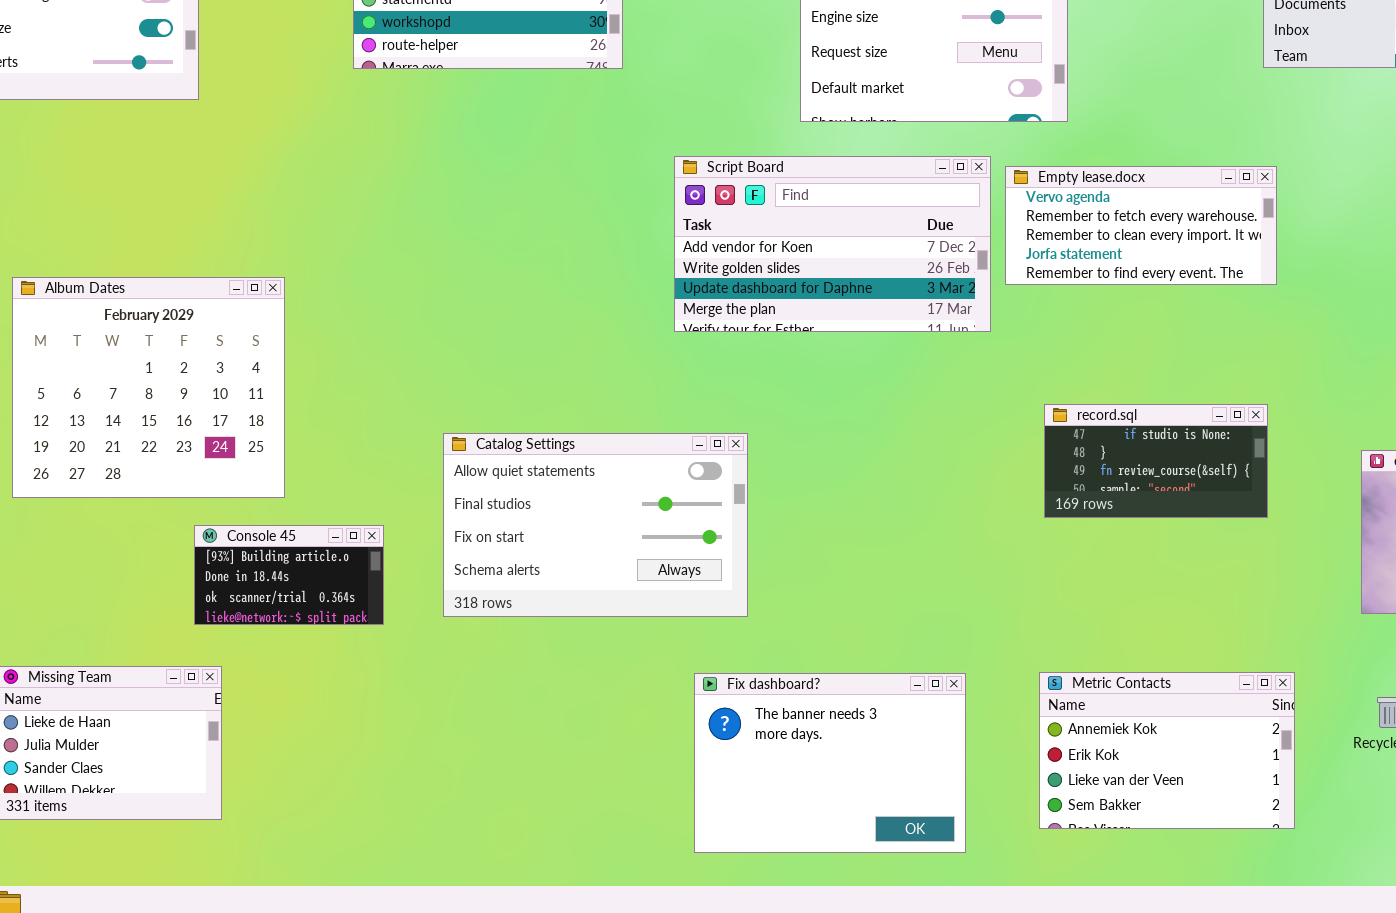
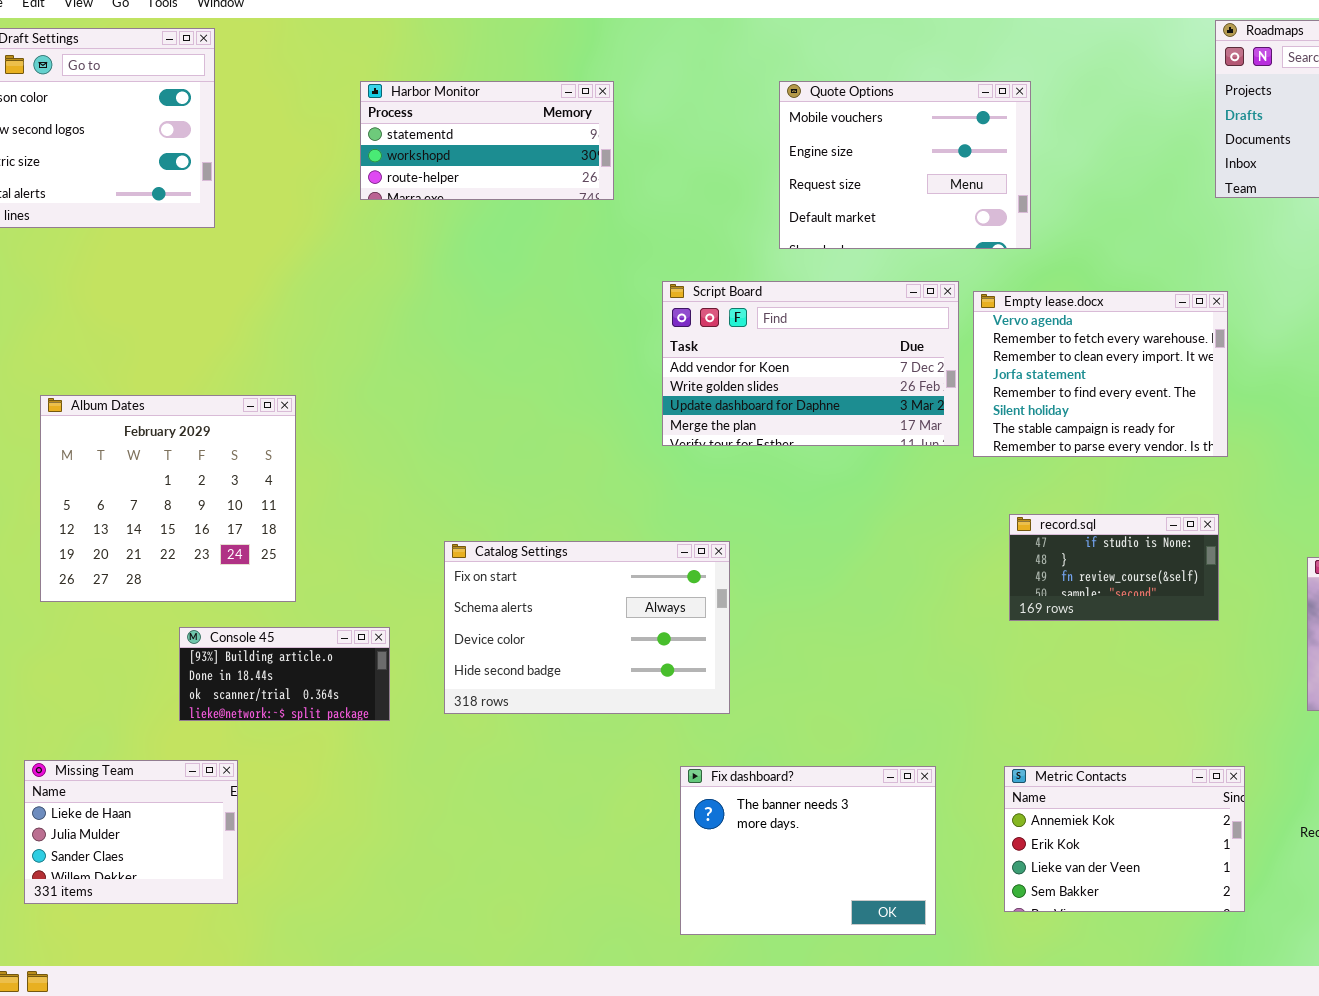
Empty lease.docx: [1005,166,1277,285] -> [973,291,1228,457], resized
Catalog Settings: [443,433,748,617] -> [444,541,730,714], scrolled down 2 rows
Console 45: [194,525,384,625] -> [179,627,390,721], resized

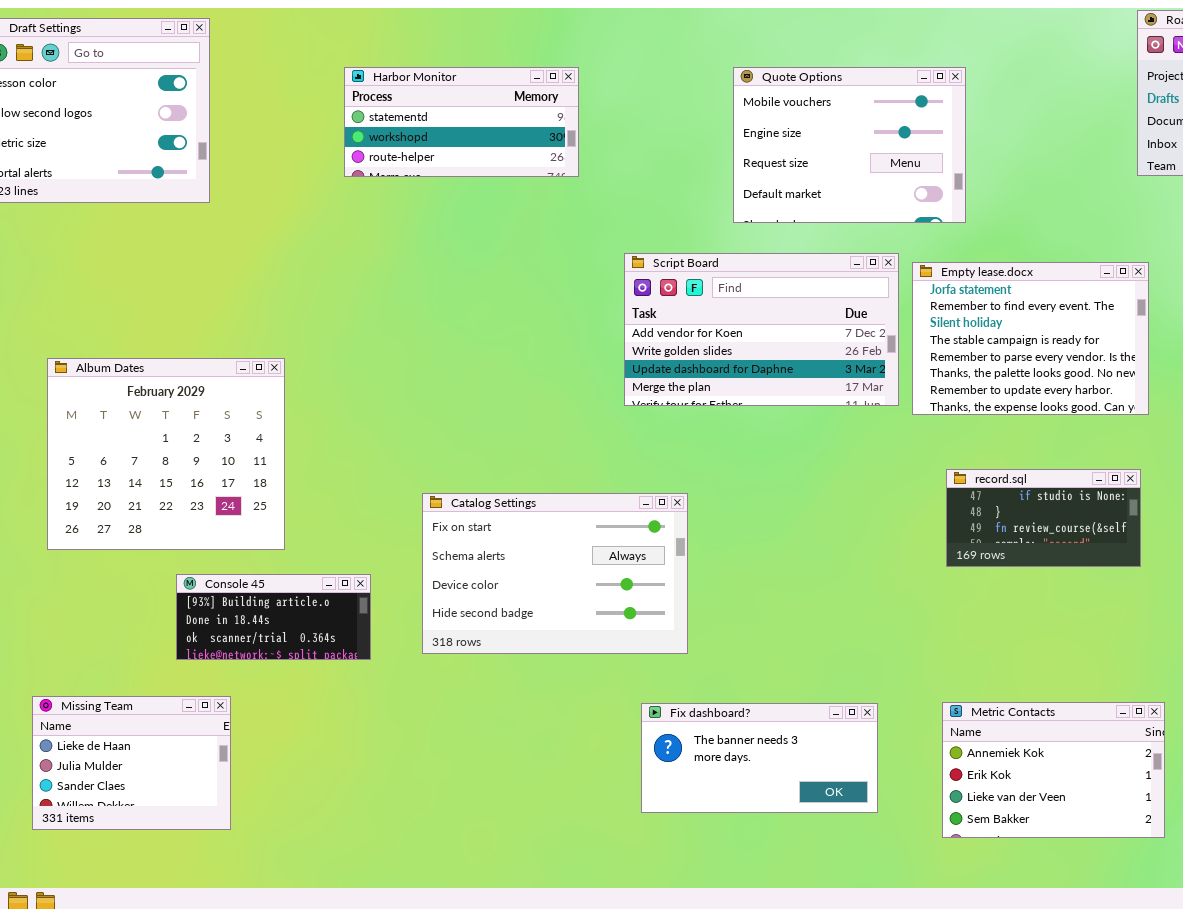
Empty lease.docx: [973,291,1228,457] -> [912,262,1149,415], scrolled down 3 rows
Fix dashboard?: [680,766,936,935] -> [641,703,878,813], resized

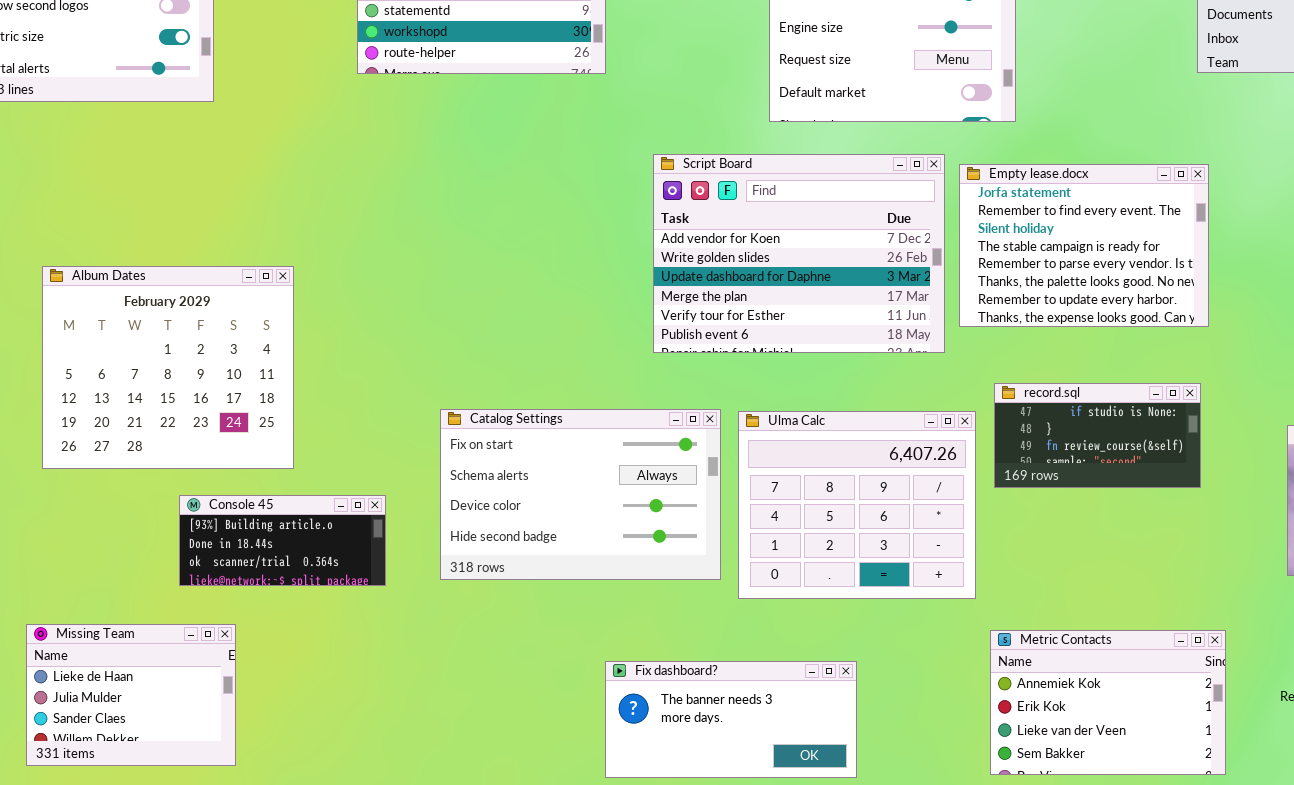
Script Board: [624,253,899,406] -> [653,154,945,353], resized
Ulma Calc: none -> [738,411,976,599], opened
Fix dashboard?: [641,703,878,813] -> [605,661,857,778], moved

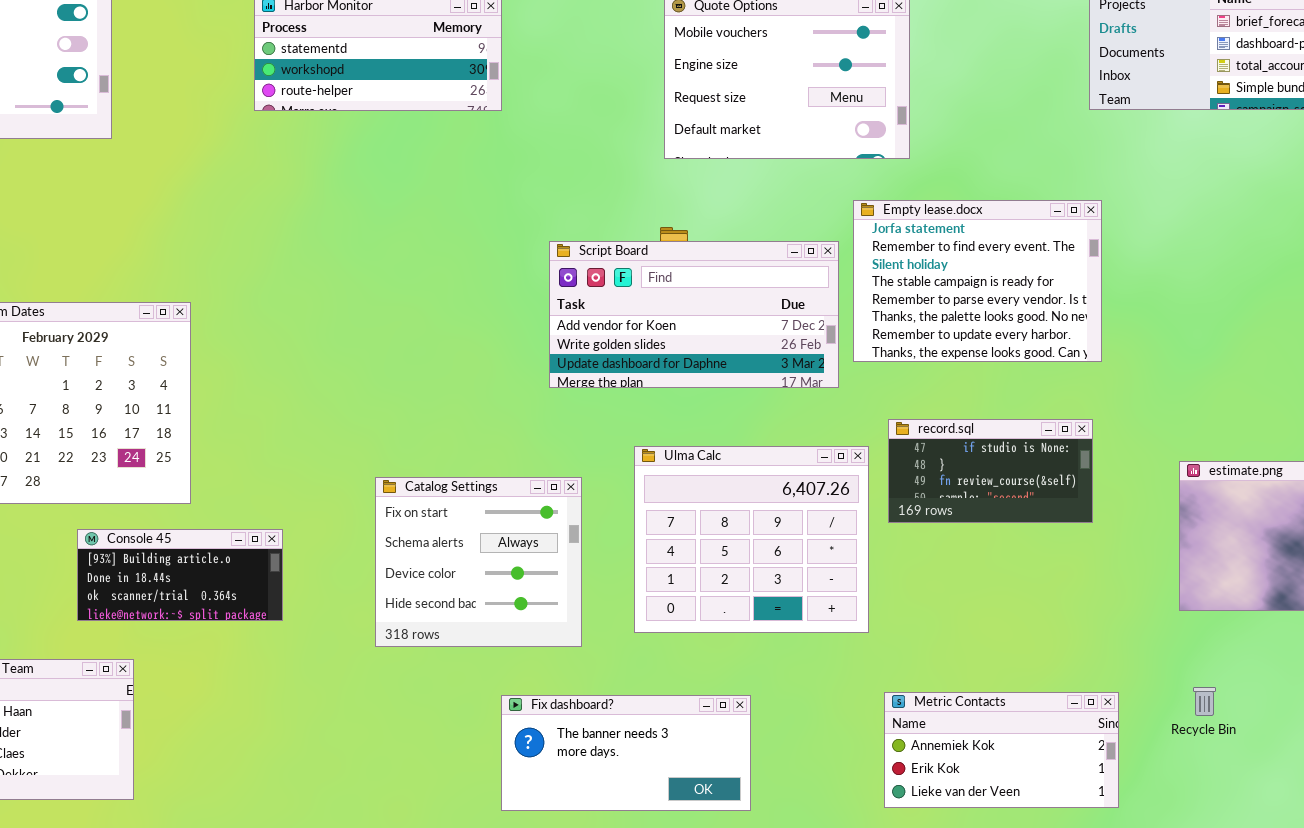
Script Board: [653,154,945,353] -> [549,241,839,388], resized
Catalog Settings: [440,409,721,580] -> [375,477,582,647], moved, resized
Metric Contacts: [990,630,1226,775] -> [884,692,1119,808], resized

